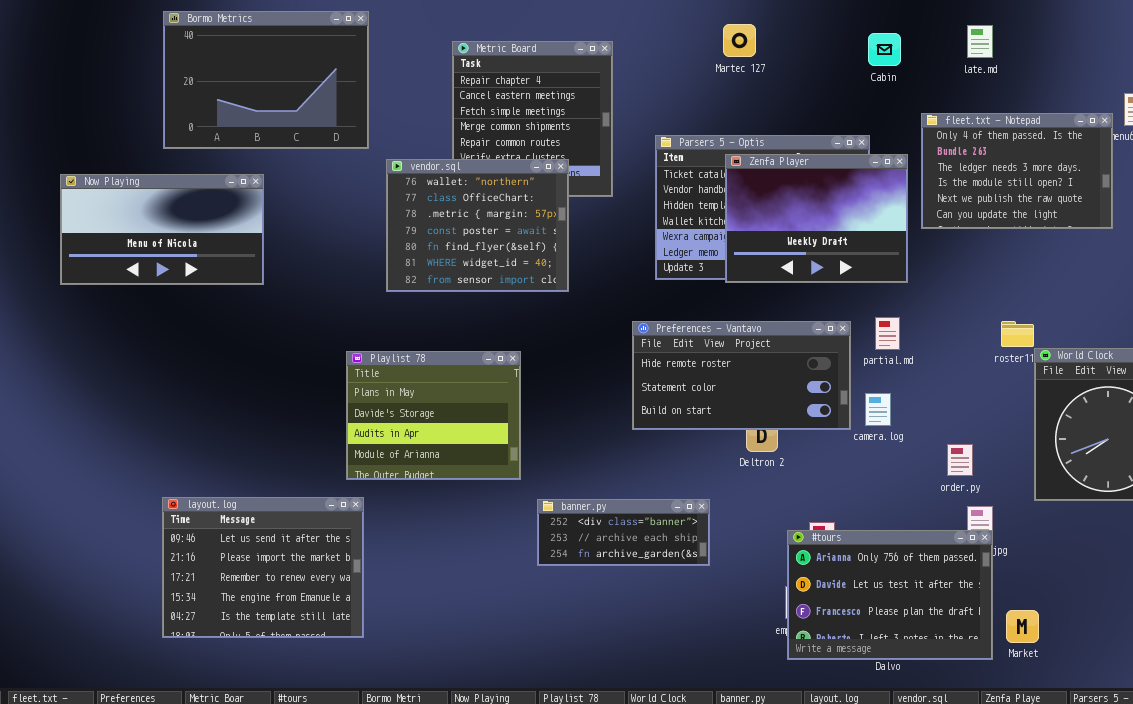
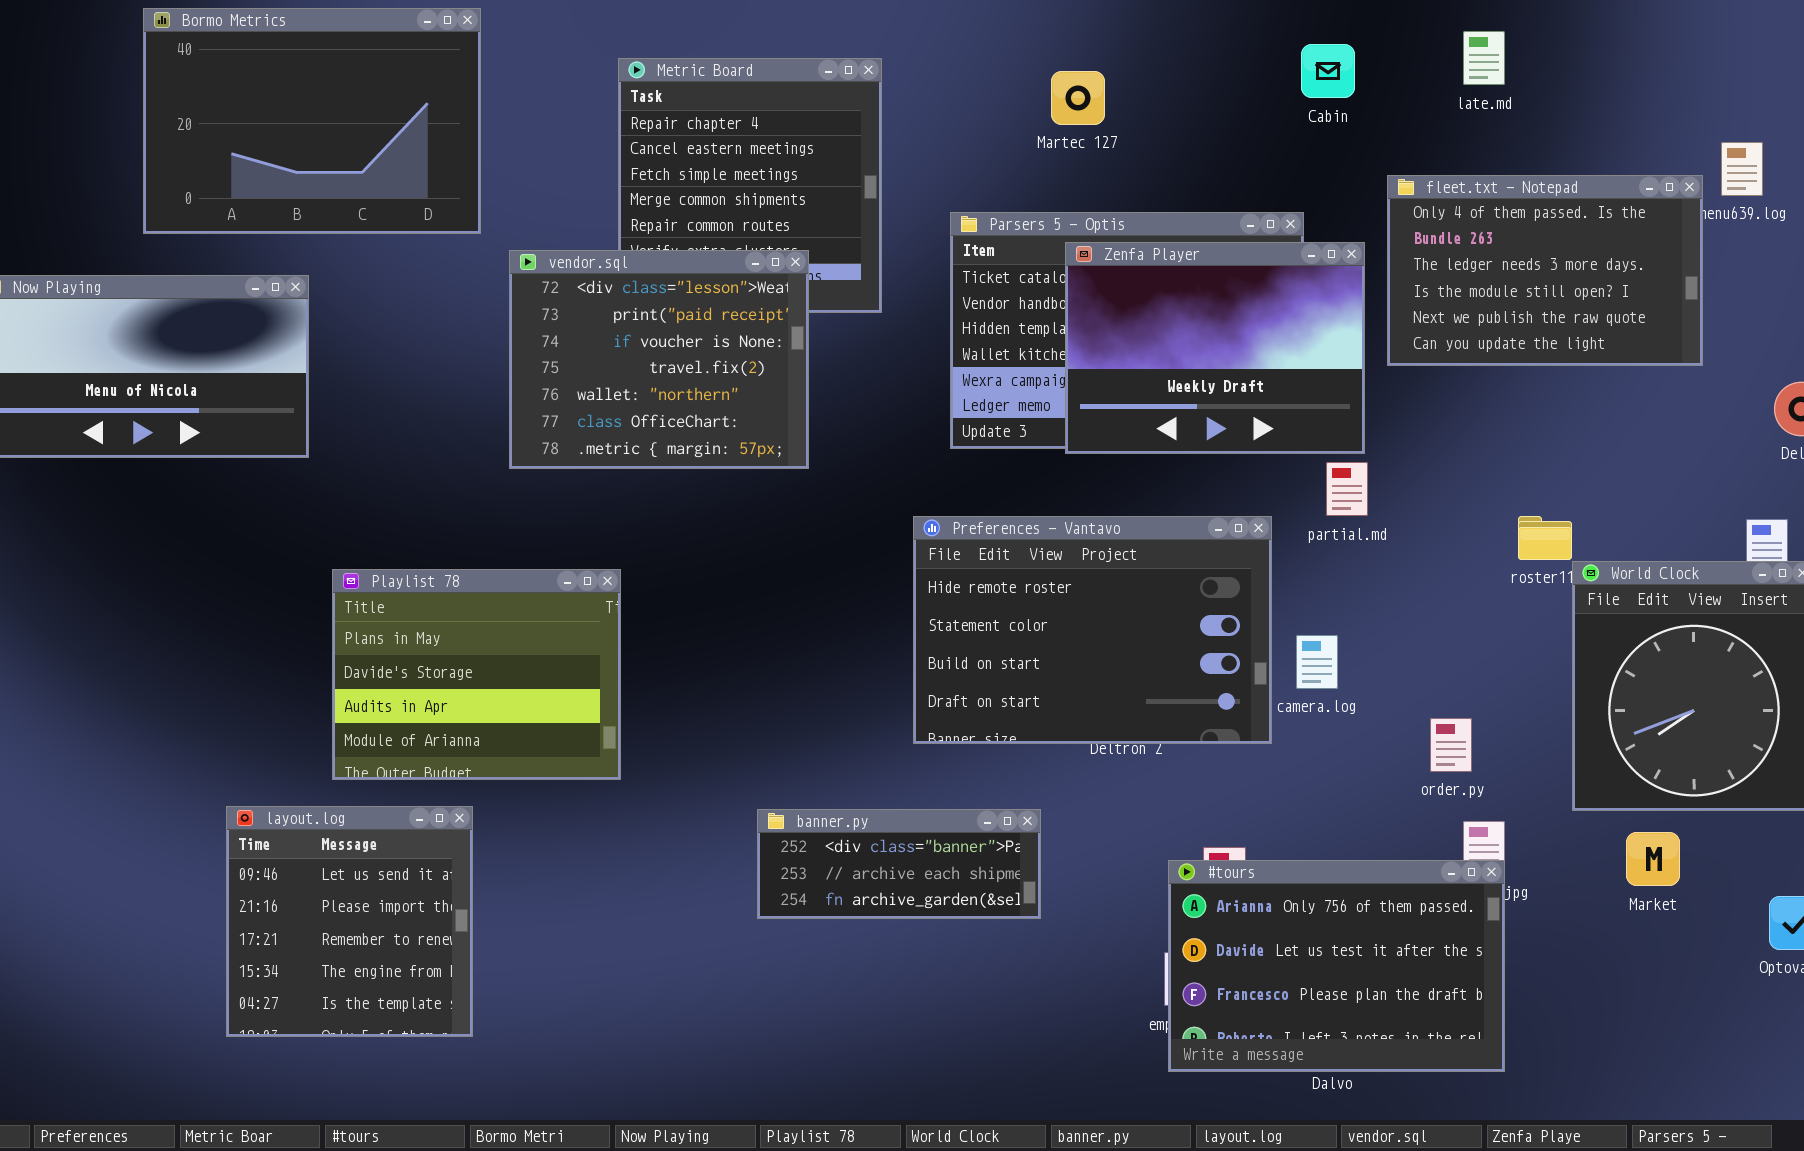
Martec 127: [723,24,756,57] -> [1051,71,1105,125], moved
vendor.sql: [386,159,569,292] -> [509,250,809,469], scrolled up 4 rows
partial.md: [875,317,900,350] -> [1326,462,1368,516], moved
Preferences - Vantavo: [632,321,851,430] -> [913,516,1272,744], resized
Playlist 78: [346,351,521,480] -> [332,569,621,780], moved
layout.log: [162,497,364,638] -> [226,806,473,1037], resized
Market: [1006,610,1039,643] -> [1626,832,1680,886], moved

